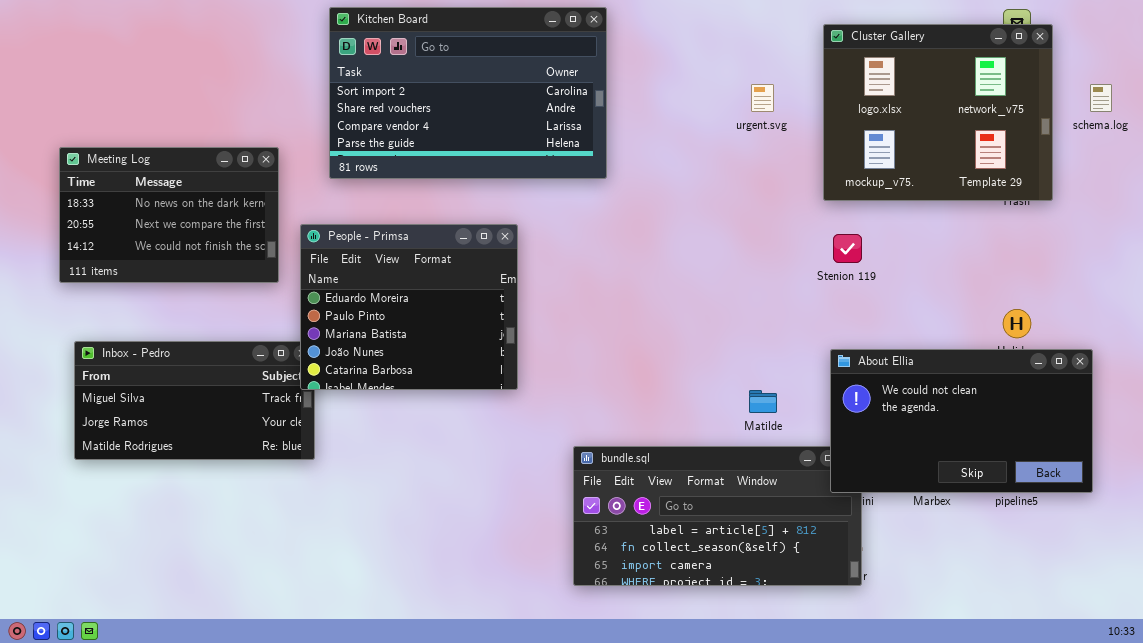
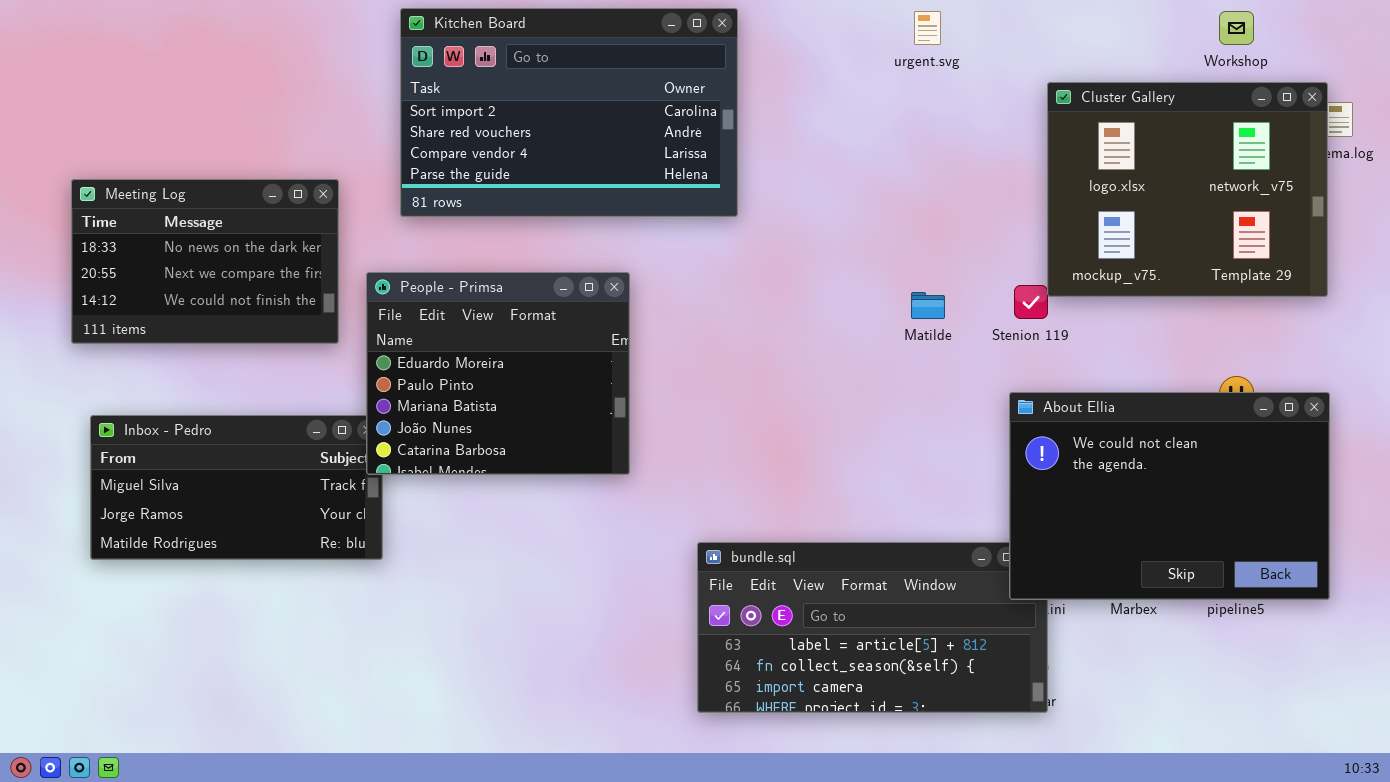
Cluster Gallery: [823,24,1053,201] -> [1047,82,1328,297], moved
urgent.svg: [751,84,774,112] -> [914,11,941,45], moved
About Ellia: [830,349,1093,493] -> [1009,392,1330,600], resized
Matilde: [749,390,777,413] -> [911,292,945,319], moved

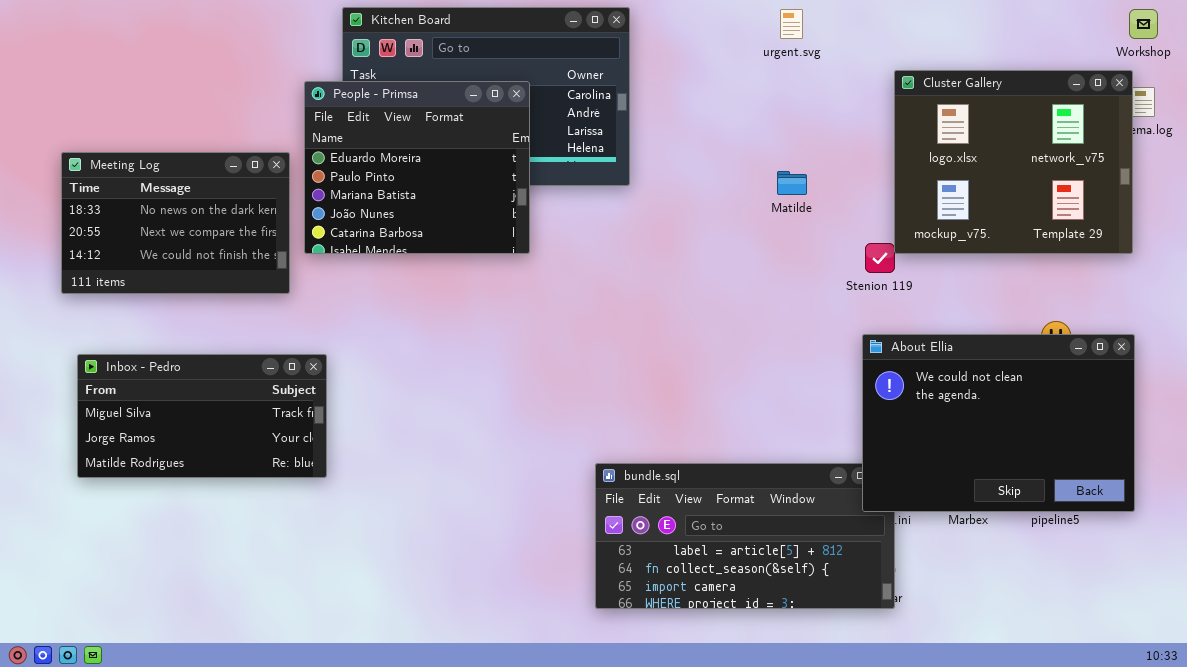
Workshop: [1219,11,1254,45] -> [1129,9,1158,39], moved
People - Primsa: [366,272,630,475] -> [304,81,530,254], moved
Matilde: [911,292,945,319] -> [777,171,807,195], moved

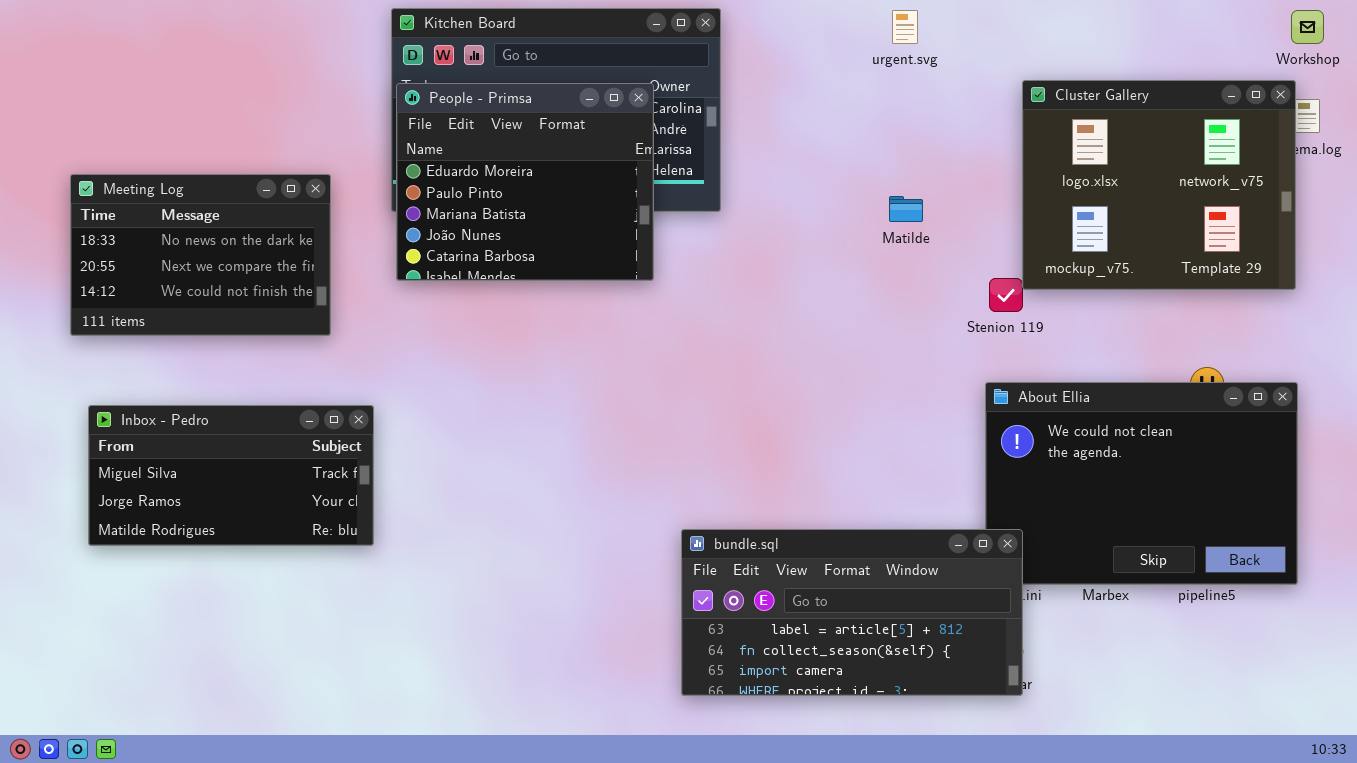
People - Primsa: [304,81,530,254] -> [396,83,654,281], moved
bundle.sql: [595,463,895,609] -> [681,529,1023,696], raised

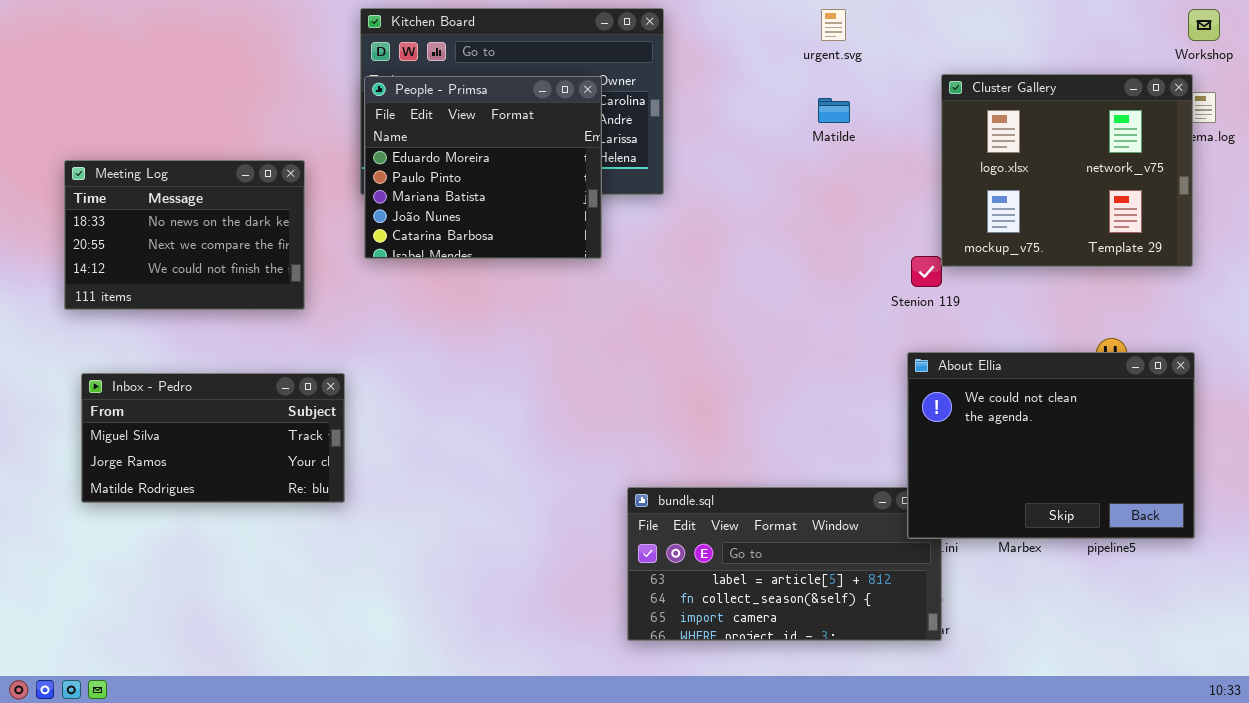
Matilde: [889,196,923,222] -> [818,98,850,123], moved
About Ellia: [985,382,1298,585] -> [907,352,1195,539], raised

